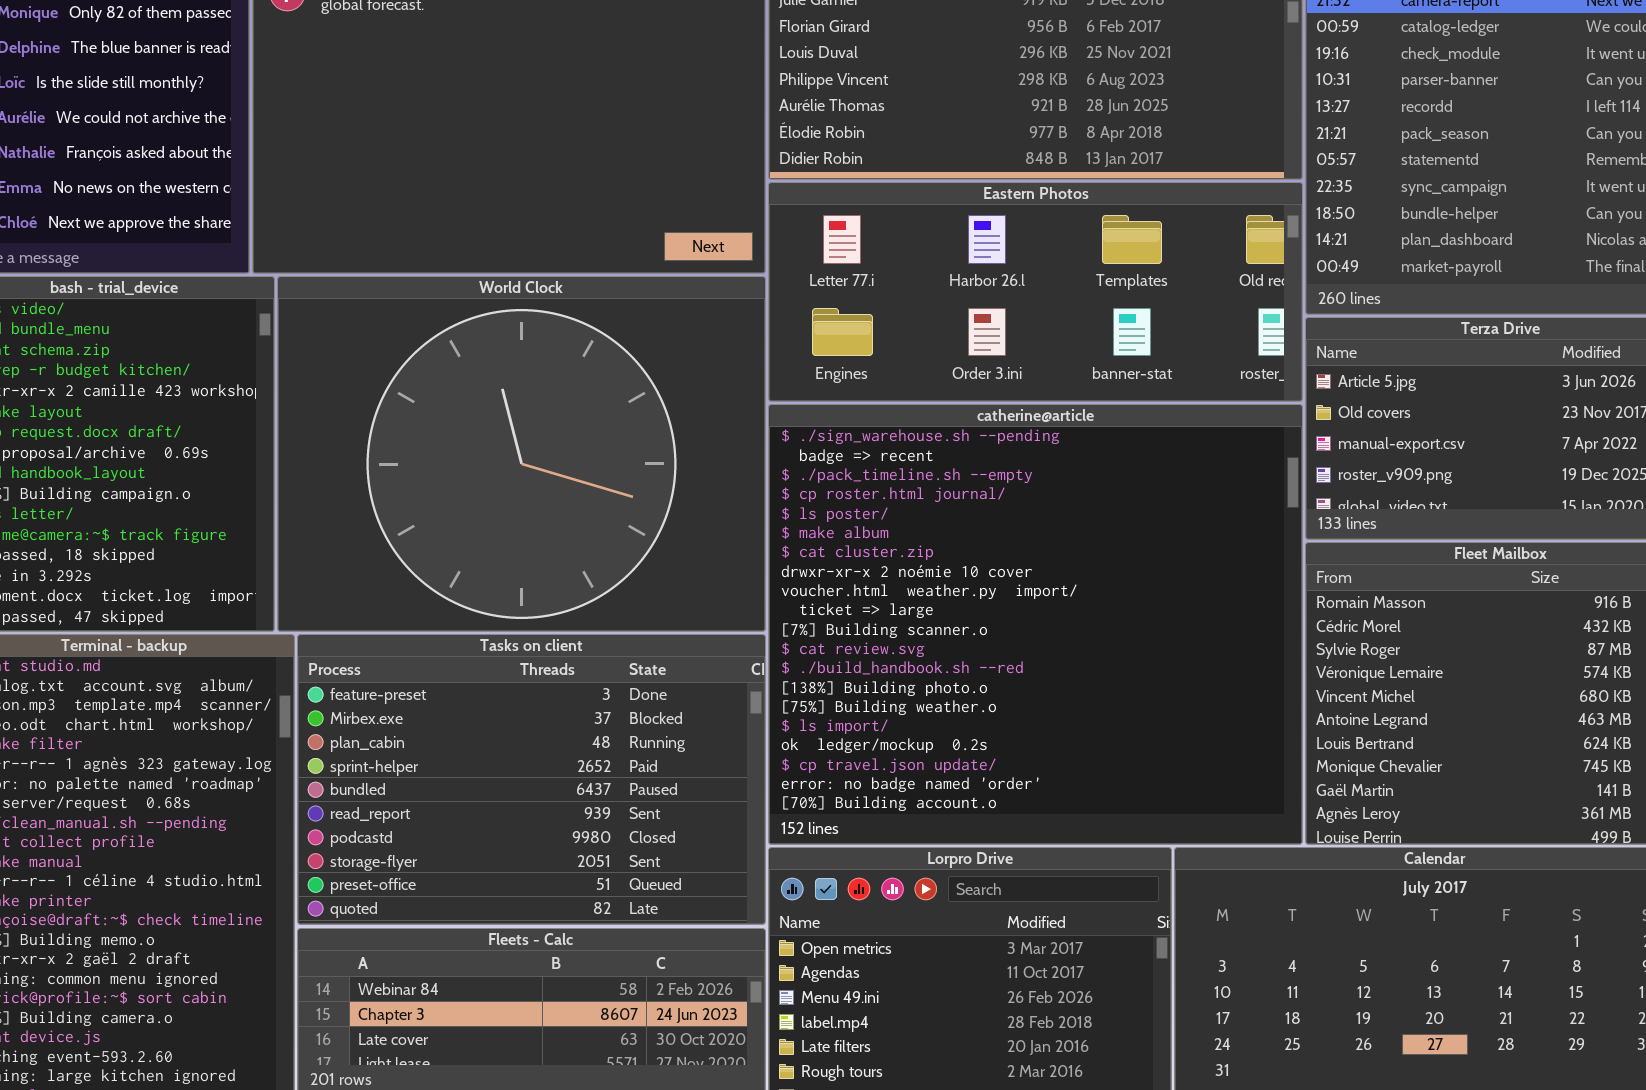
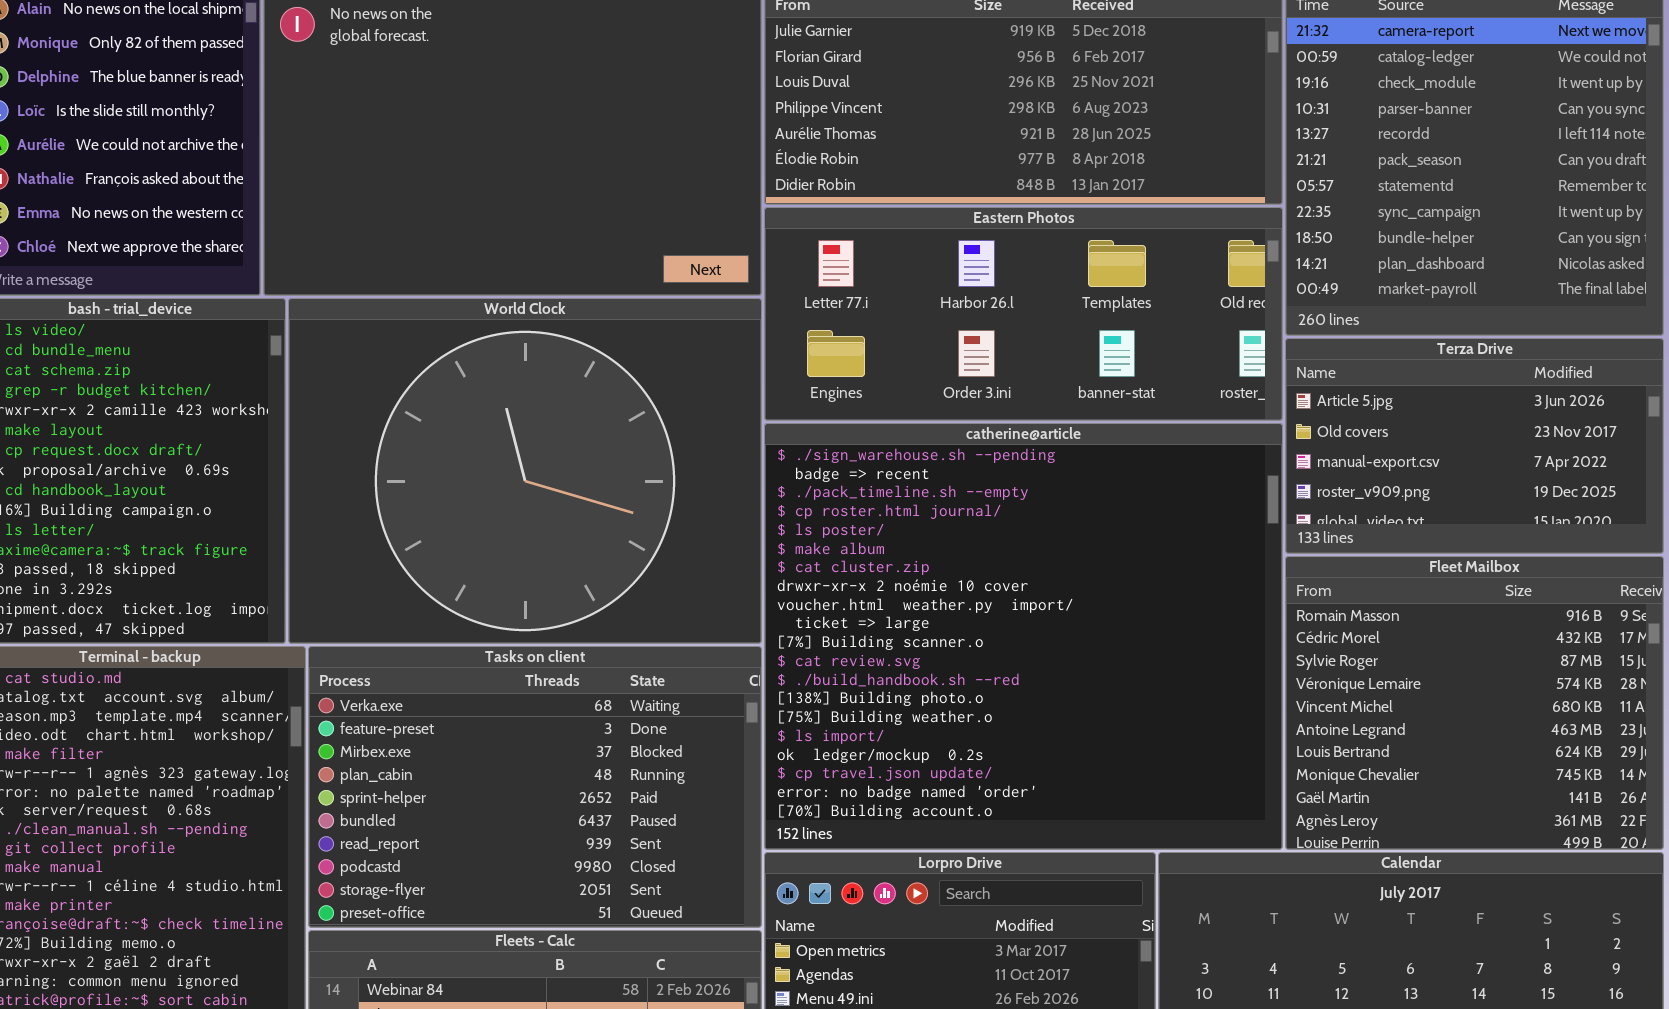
Tasks on client: [297,634,766,925] -> [308,646,762,928], scrolled up 1 row

